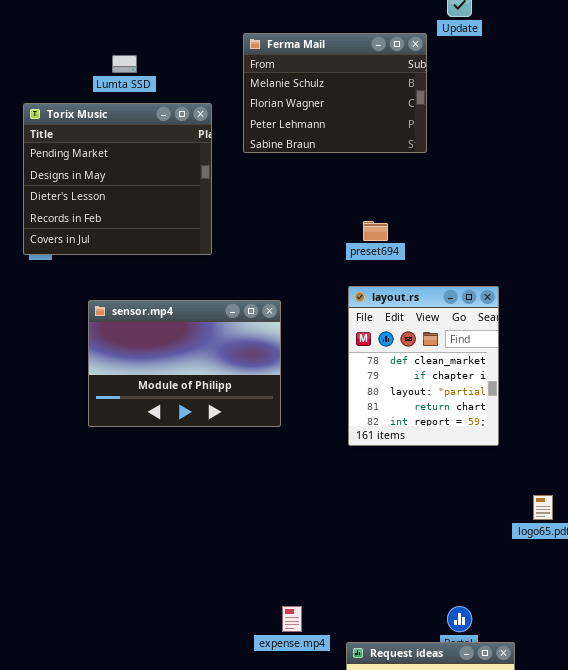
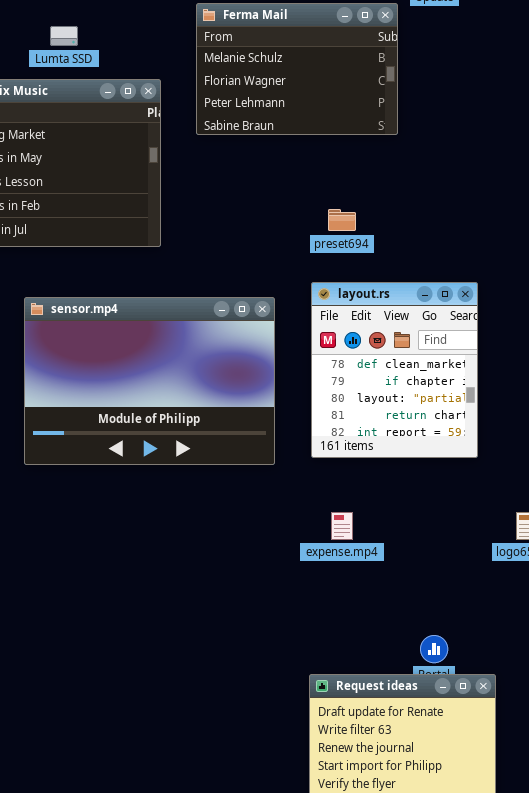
sensor.mp4: [88,300,281,427] -> [24,297,275,465], resized
expense.mp4: [282,606,302,632] -> [331,512,353,540], moved

